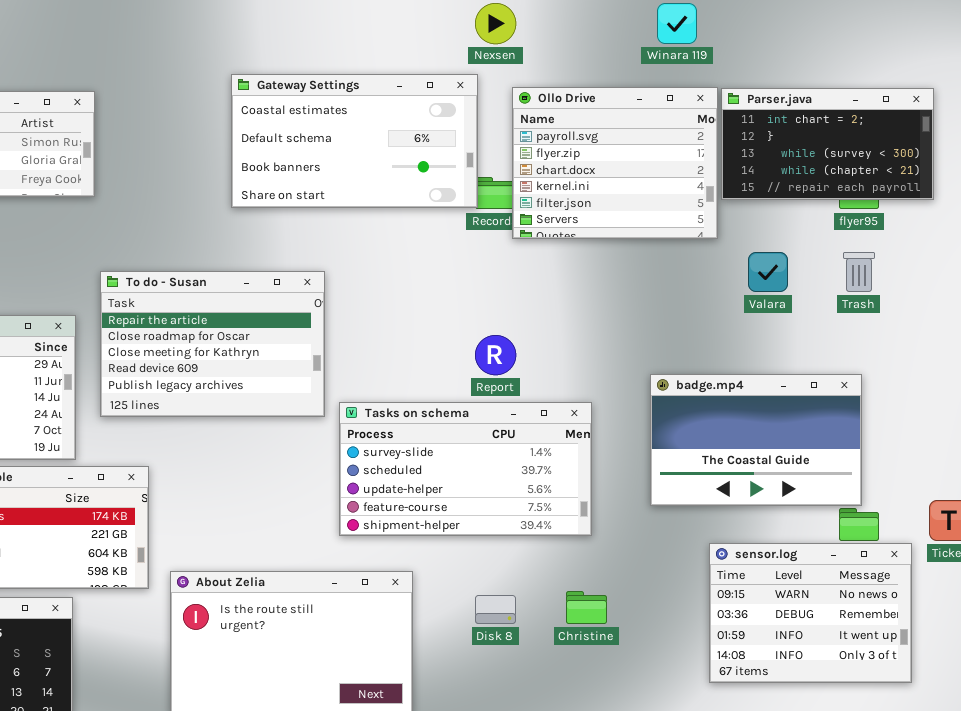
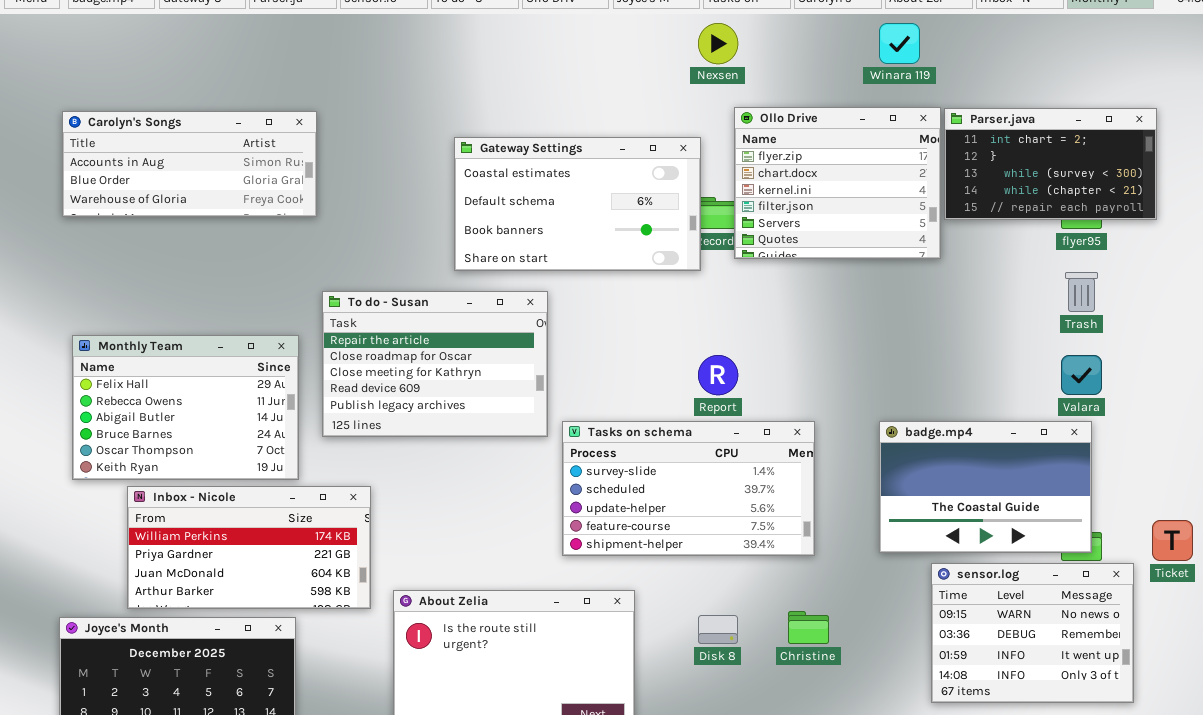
Gateway Settings: [231,74,478,208] -> [454,137,701,271], moved
Ollo Drive: [512,87,718,239] -> [734,107,941,259], scrolled down 1 row
Valara: [748,252,788,292] -> [1061,355,1102,395], moved
badge.mp4: [650,374,862,506] -> [879,421,1092,553], moved

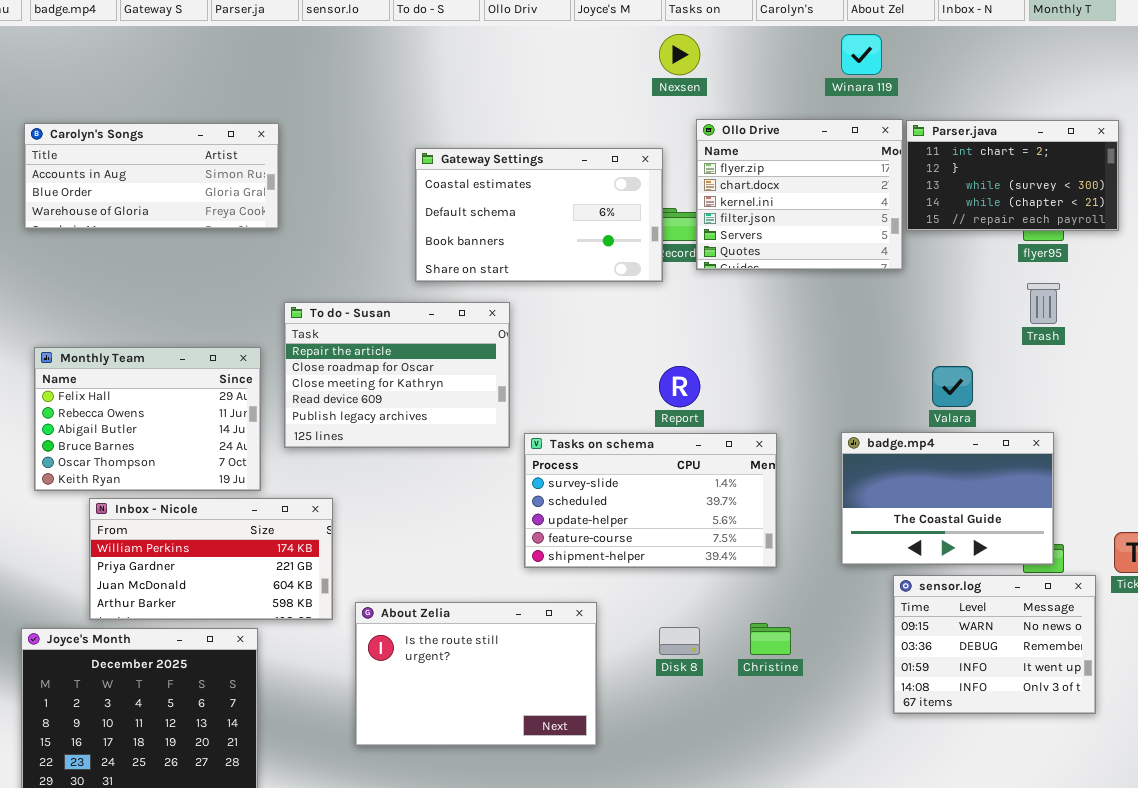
Valara: [1061,355,1102,395] -> [932,366,973,407], moved

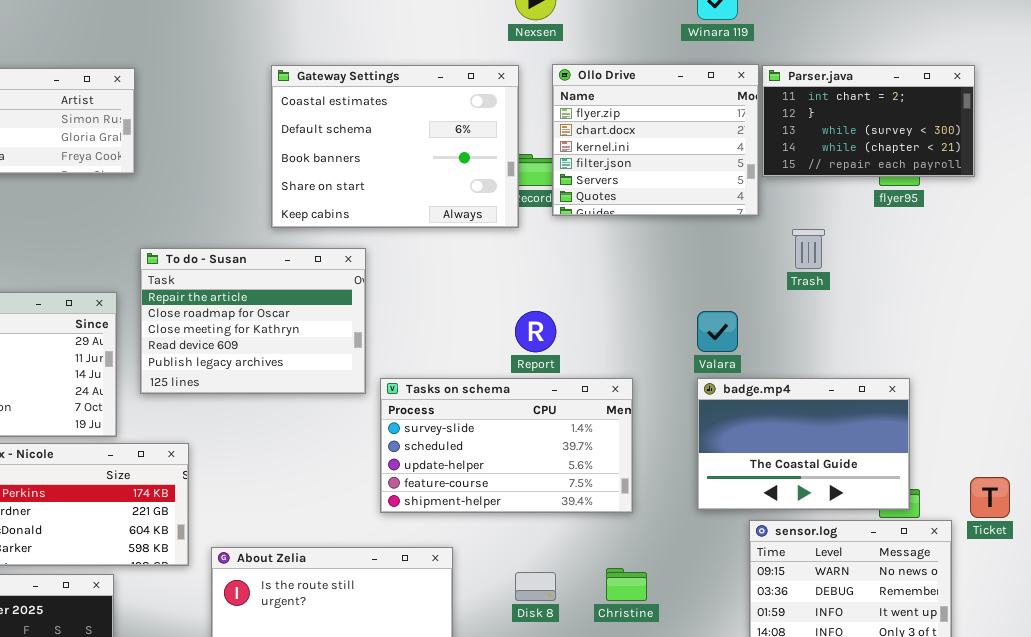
Gateway Settings: [415,148,663,282] -> [271,65,519,228], resized
Trash: [1027,283,1060,324] -> [792,229,825,269], moved
Valara: [932,366,973,407] -> [697,311,738,352], moved

